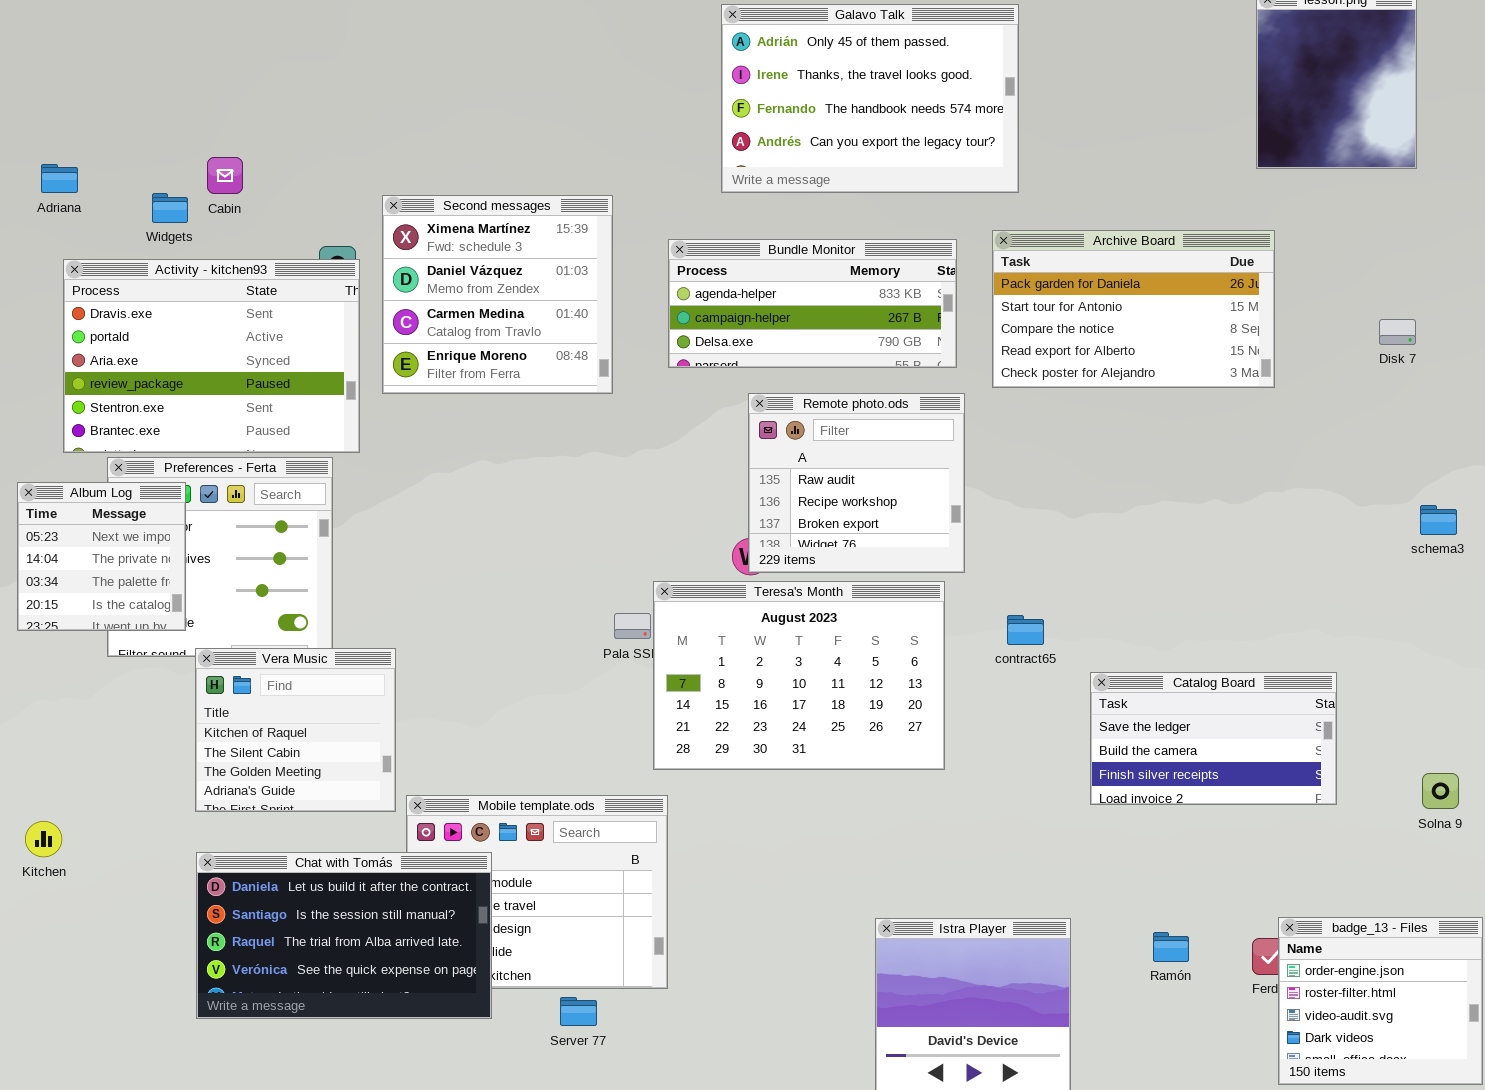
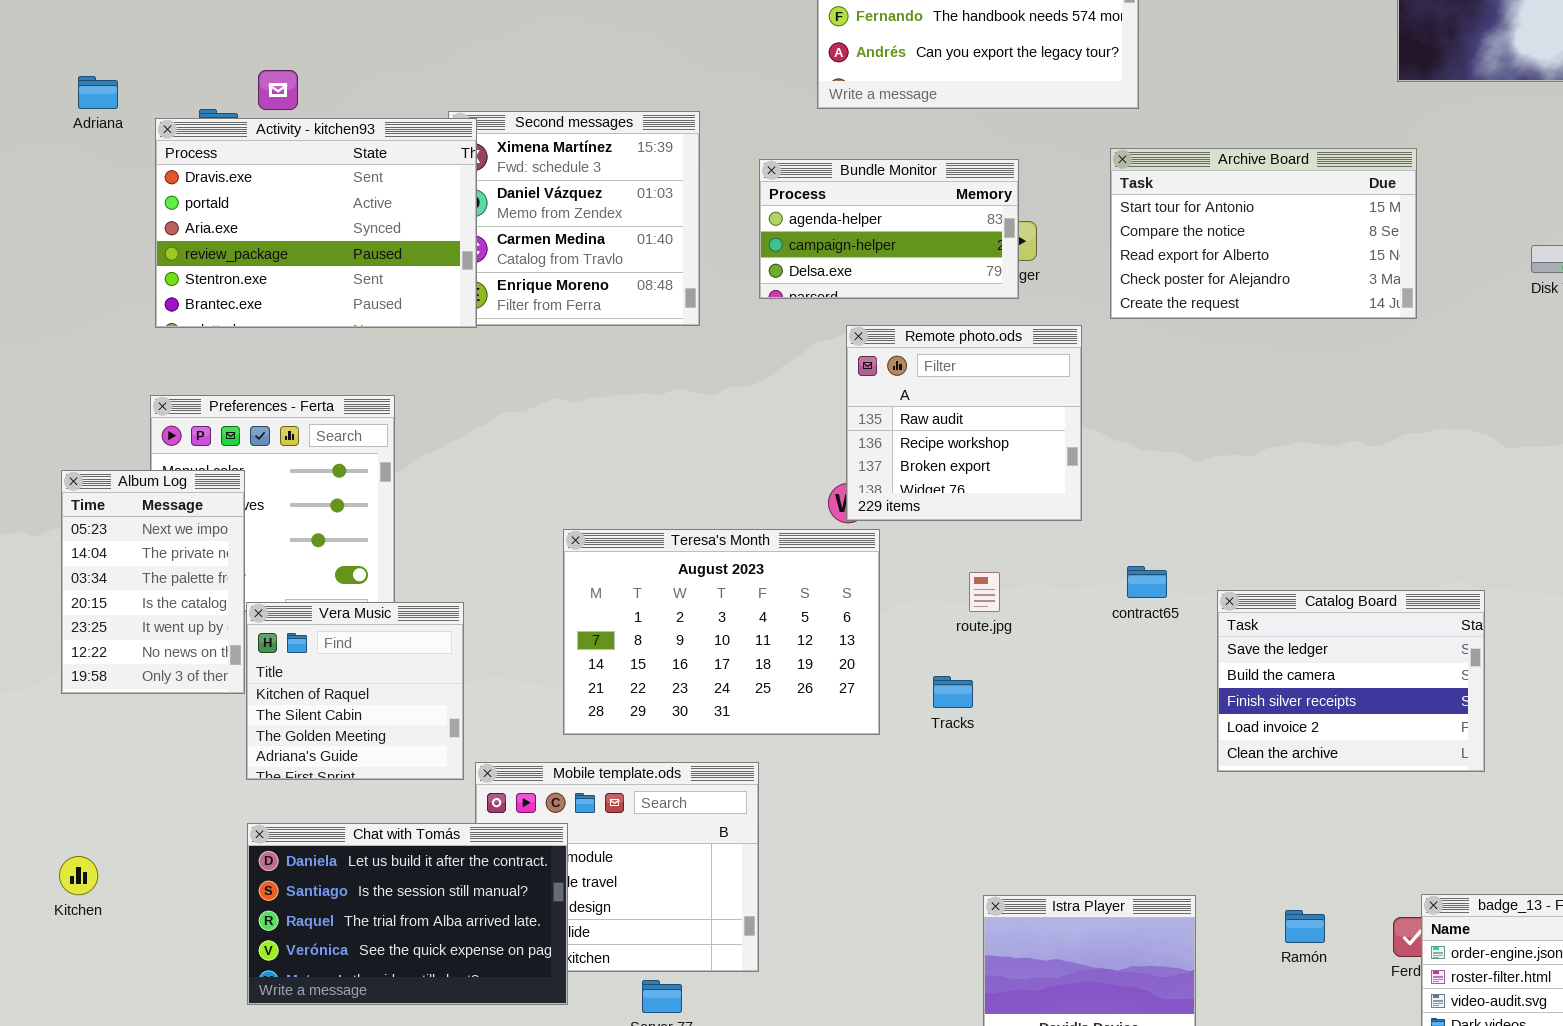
Archive Board: [992,230,1275,388] -> [1110,148,1417,319], scrolled down 1 row
Bundle Monitor: [668,239,957,368] -> [759,159,1019,299], resized
Activity - kitchen93: [63,259,360,453] -> [155,118,477,328], moved
Album Log: [17,482,186,631] -> [61,470,245,694], moved, resized
Teresa's Month: [653,581,945,770] -> [563,529,880,735], moved
Catalog Board: [1090,672,1337,805] -> [1217,590,1485,772], resized
Kitchen: [25,821,62,857] -> [59,856,98,895], moved

